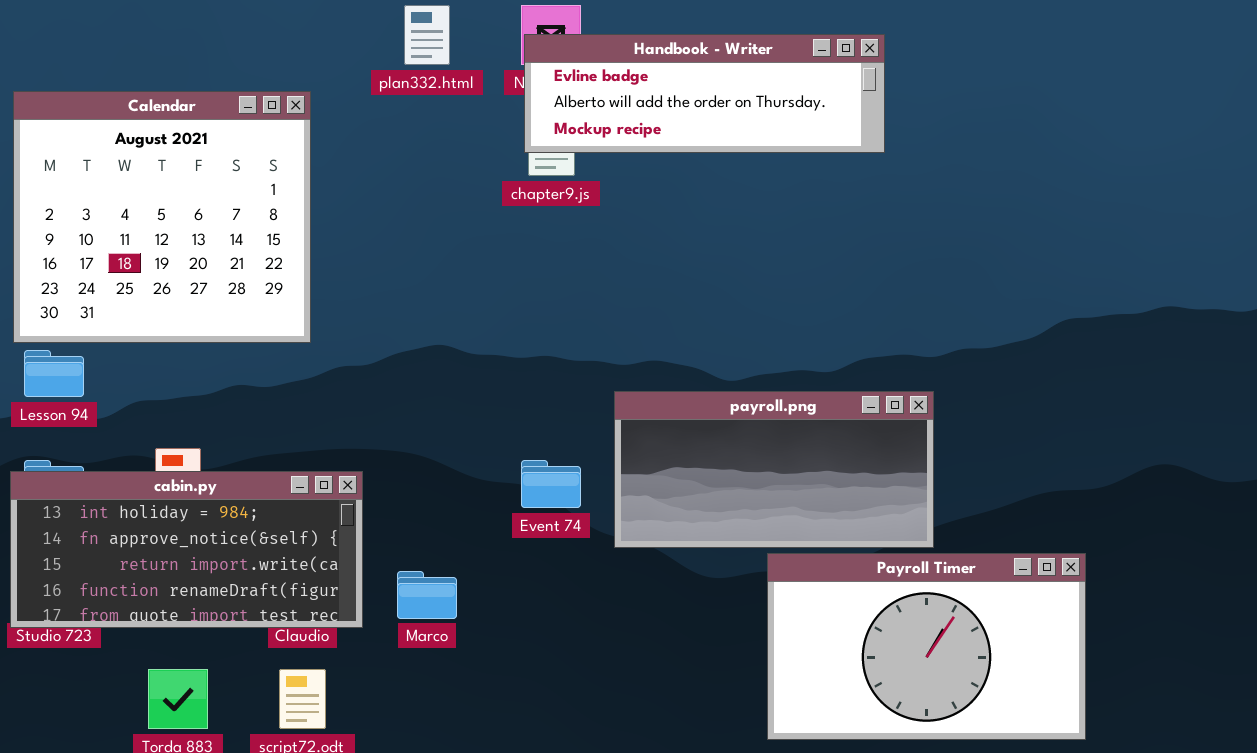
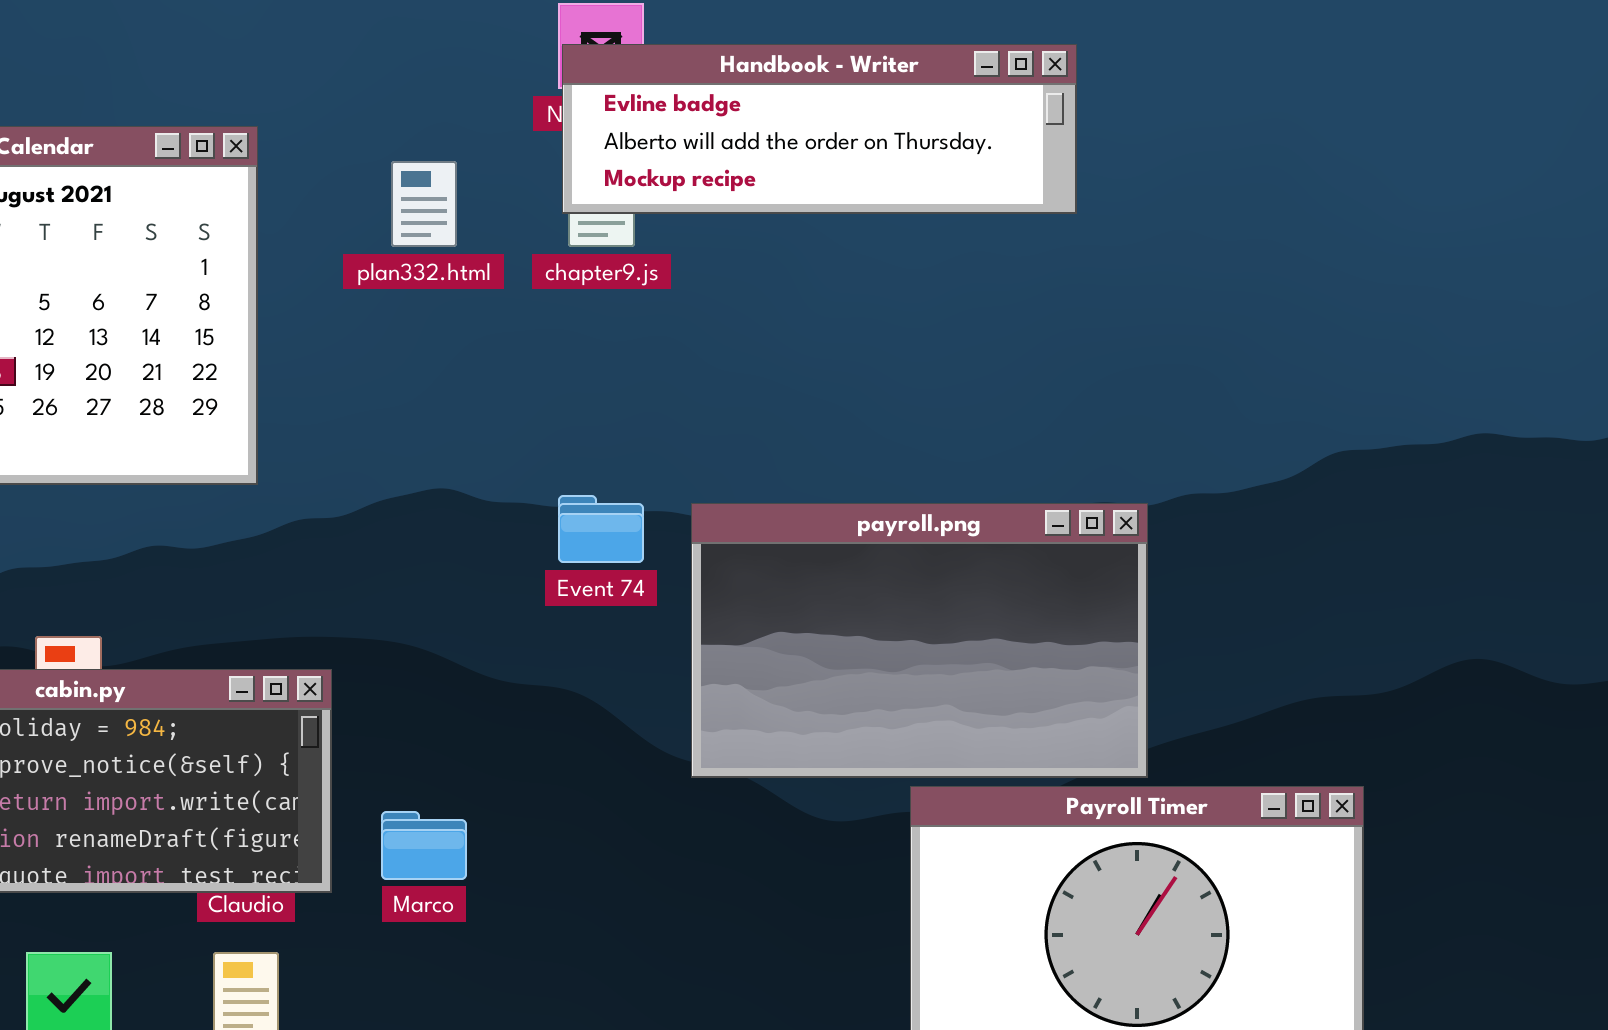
plan332.html: [404,5,450,65] -> [391,161,457,247], moved
payroll.png: [614,391,934,548] -> [691,503,1148,778], resized
Event 74: [521,460,581,508] -> [558,495,644,563], moved

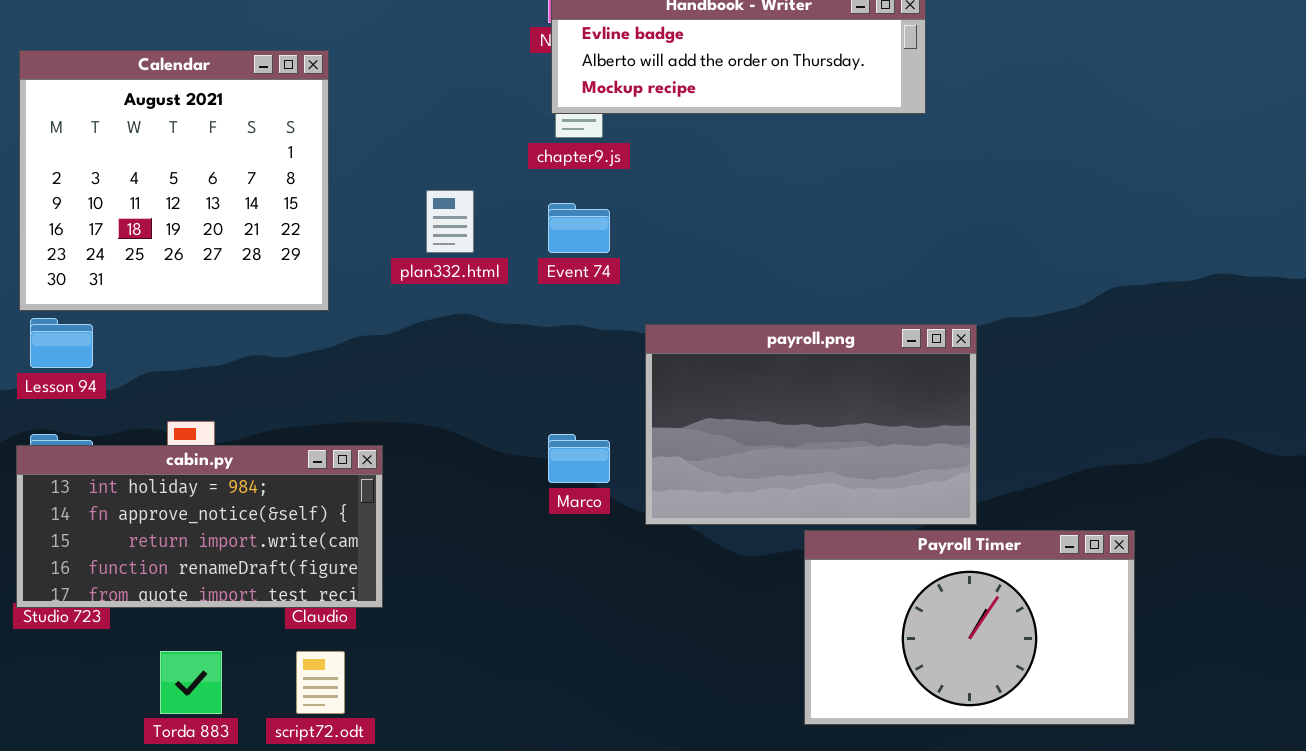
plan332.html: [391,161,457,247] -> [426,190,474,253], moved
Event 74: [558,495,644,563] -> [548,203,610,253], moved
Marco: [381,811,467,880] -> [548,434,610,483], moved

